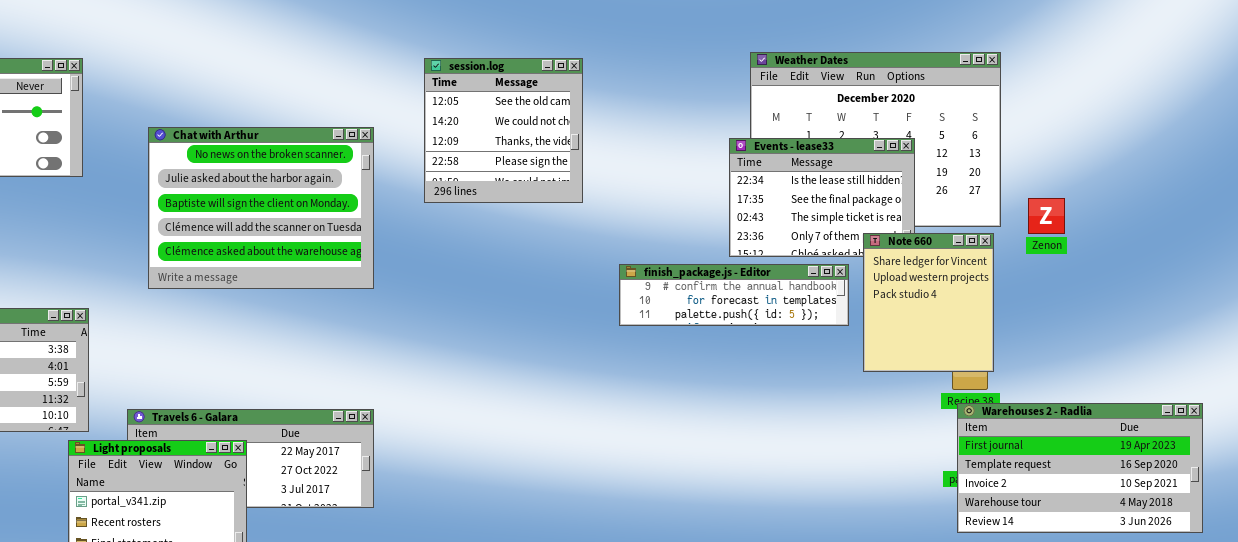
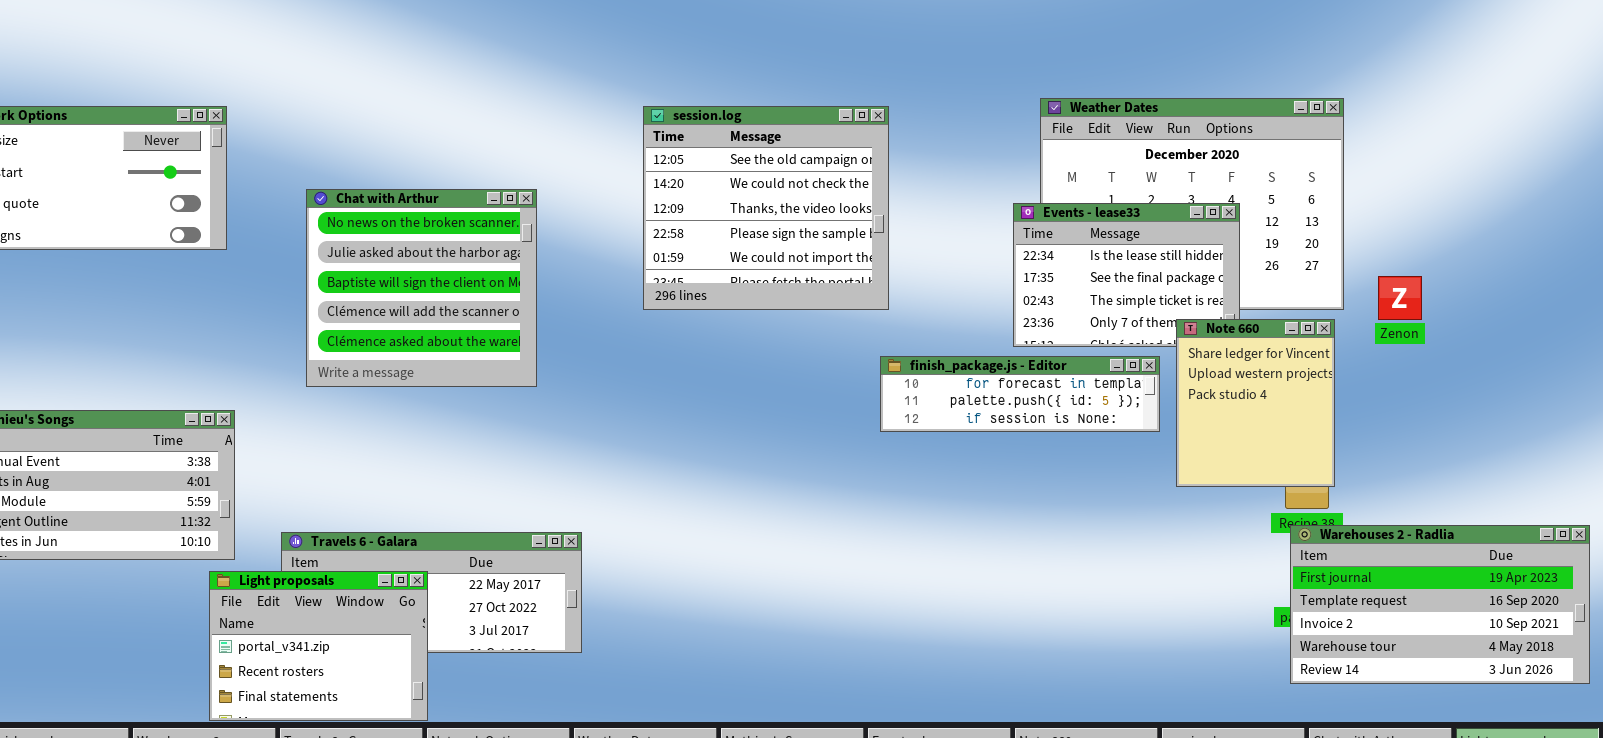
session.log: [424,58,583,203] -> [643,106,889,310], resized
Chat with Arthur: [148,127,374,289] -> [306,189,537,387], resized
finish_package.js - Editor: [619,264,849,326] -> [880,356,1160,432], scrolled down 1 row

